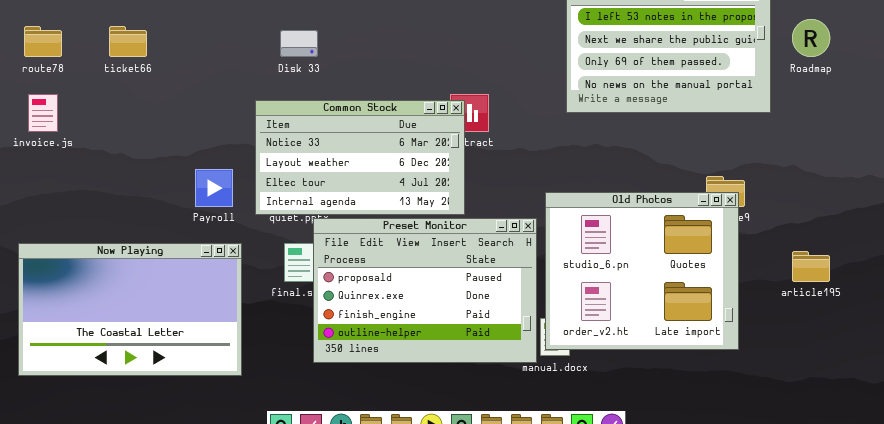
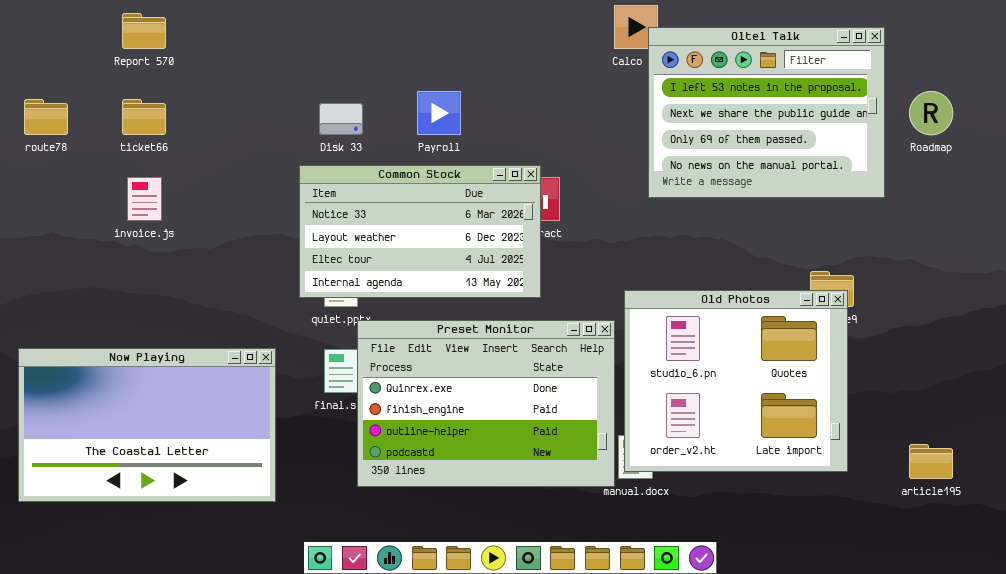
invoice.js: [28,94,58,132] -> [127,177,162,221], moved
Common Stock: [255,100,465,215] -> [299,165,541,298], moved
Payroll: [195,169,233,207] -> [417,91,461,135], moved
Preset Monitor: [313,218,537,363] -> [357,320,615,487], scrolled down 1 row
article195: [792,251,830,282] -> [909,444,953,479], moved

